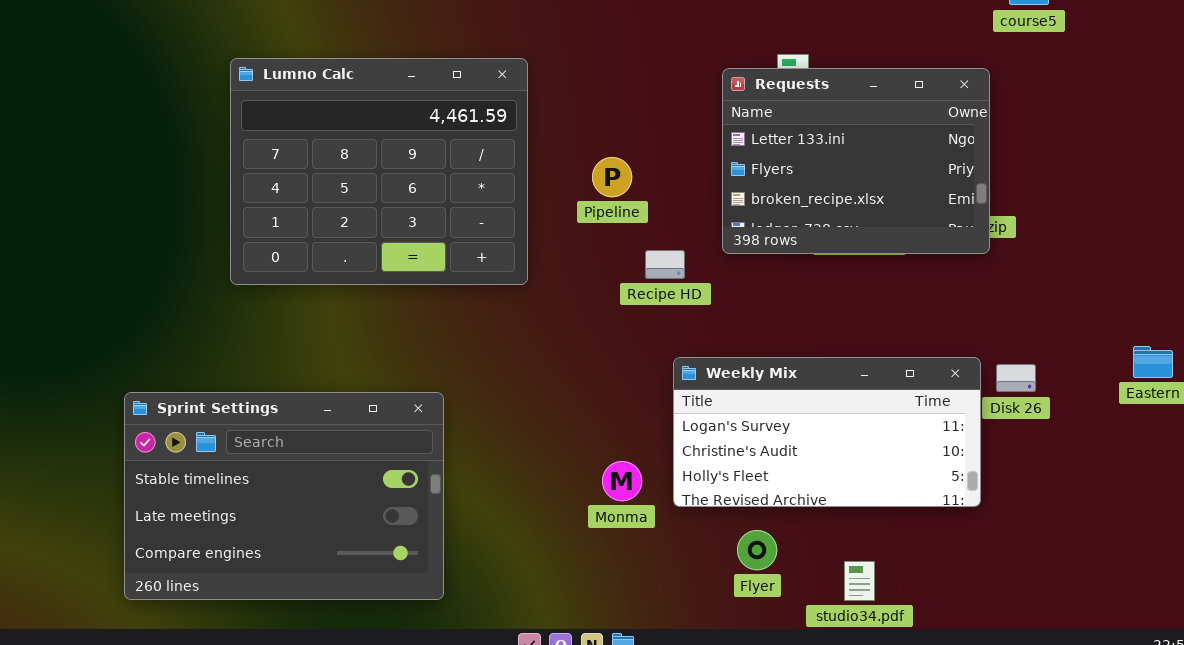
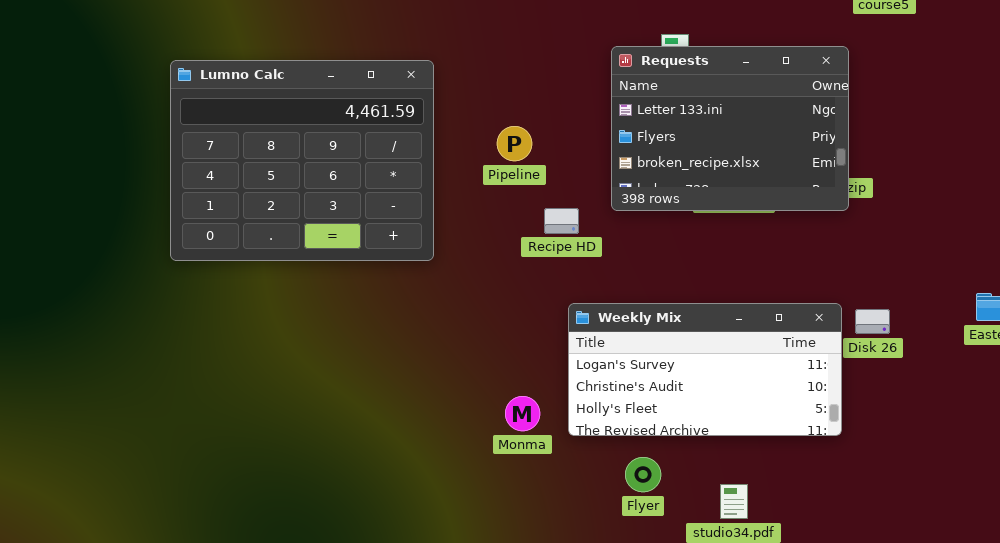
Lumno Calc: [230,58,528,285] -> [170,60,434,261], moved
Sprint Settings: [124,392,444,600] -> none, closed

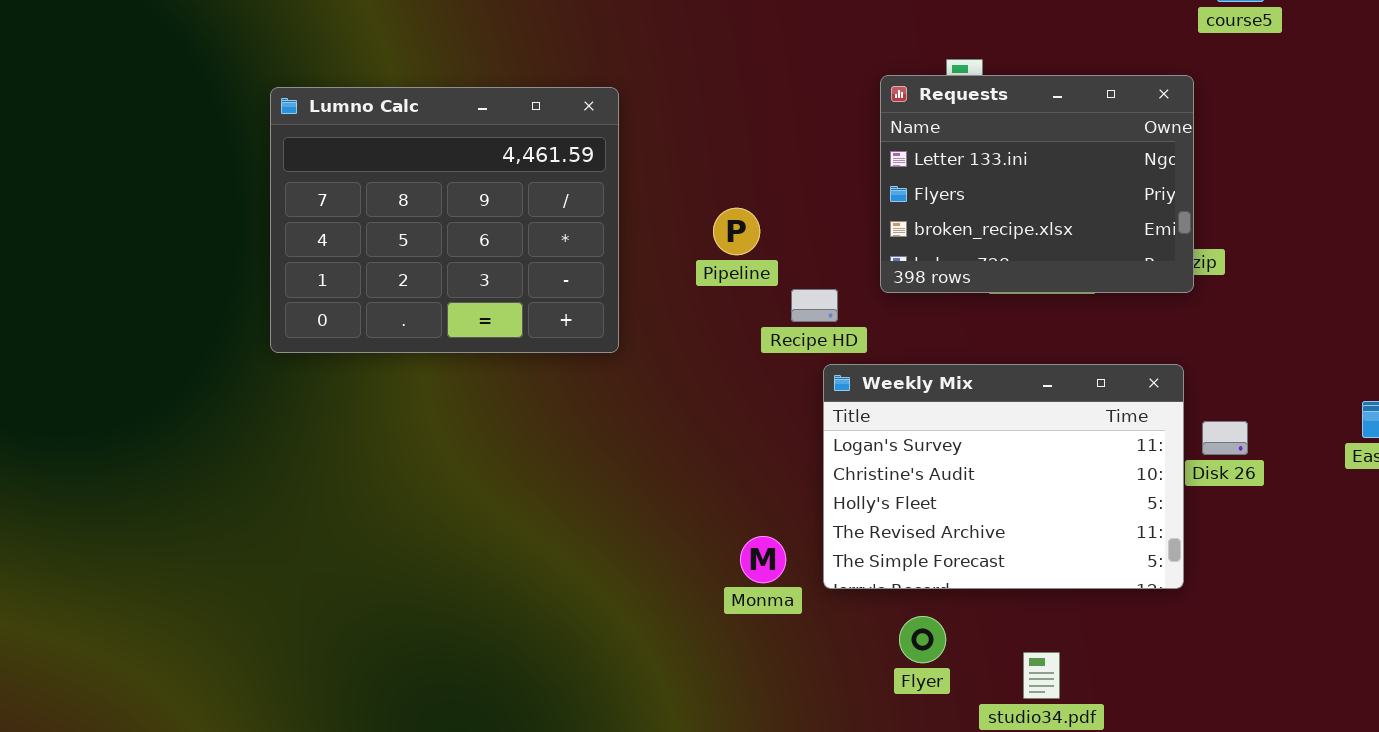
Lumno Calc: [170,60,434,261] -> [270,87,619,353], moved
Pipeline: [497,126,532,161] -> [713,208,760,255], moved
Weekly Mix: [568,303,842,436] -> [823,364,1184,589], resized

